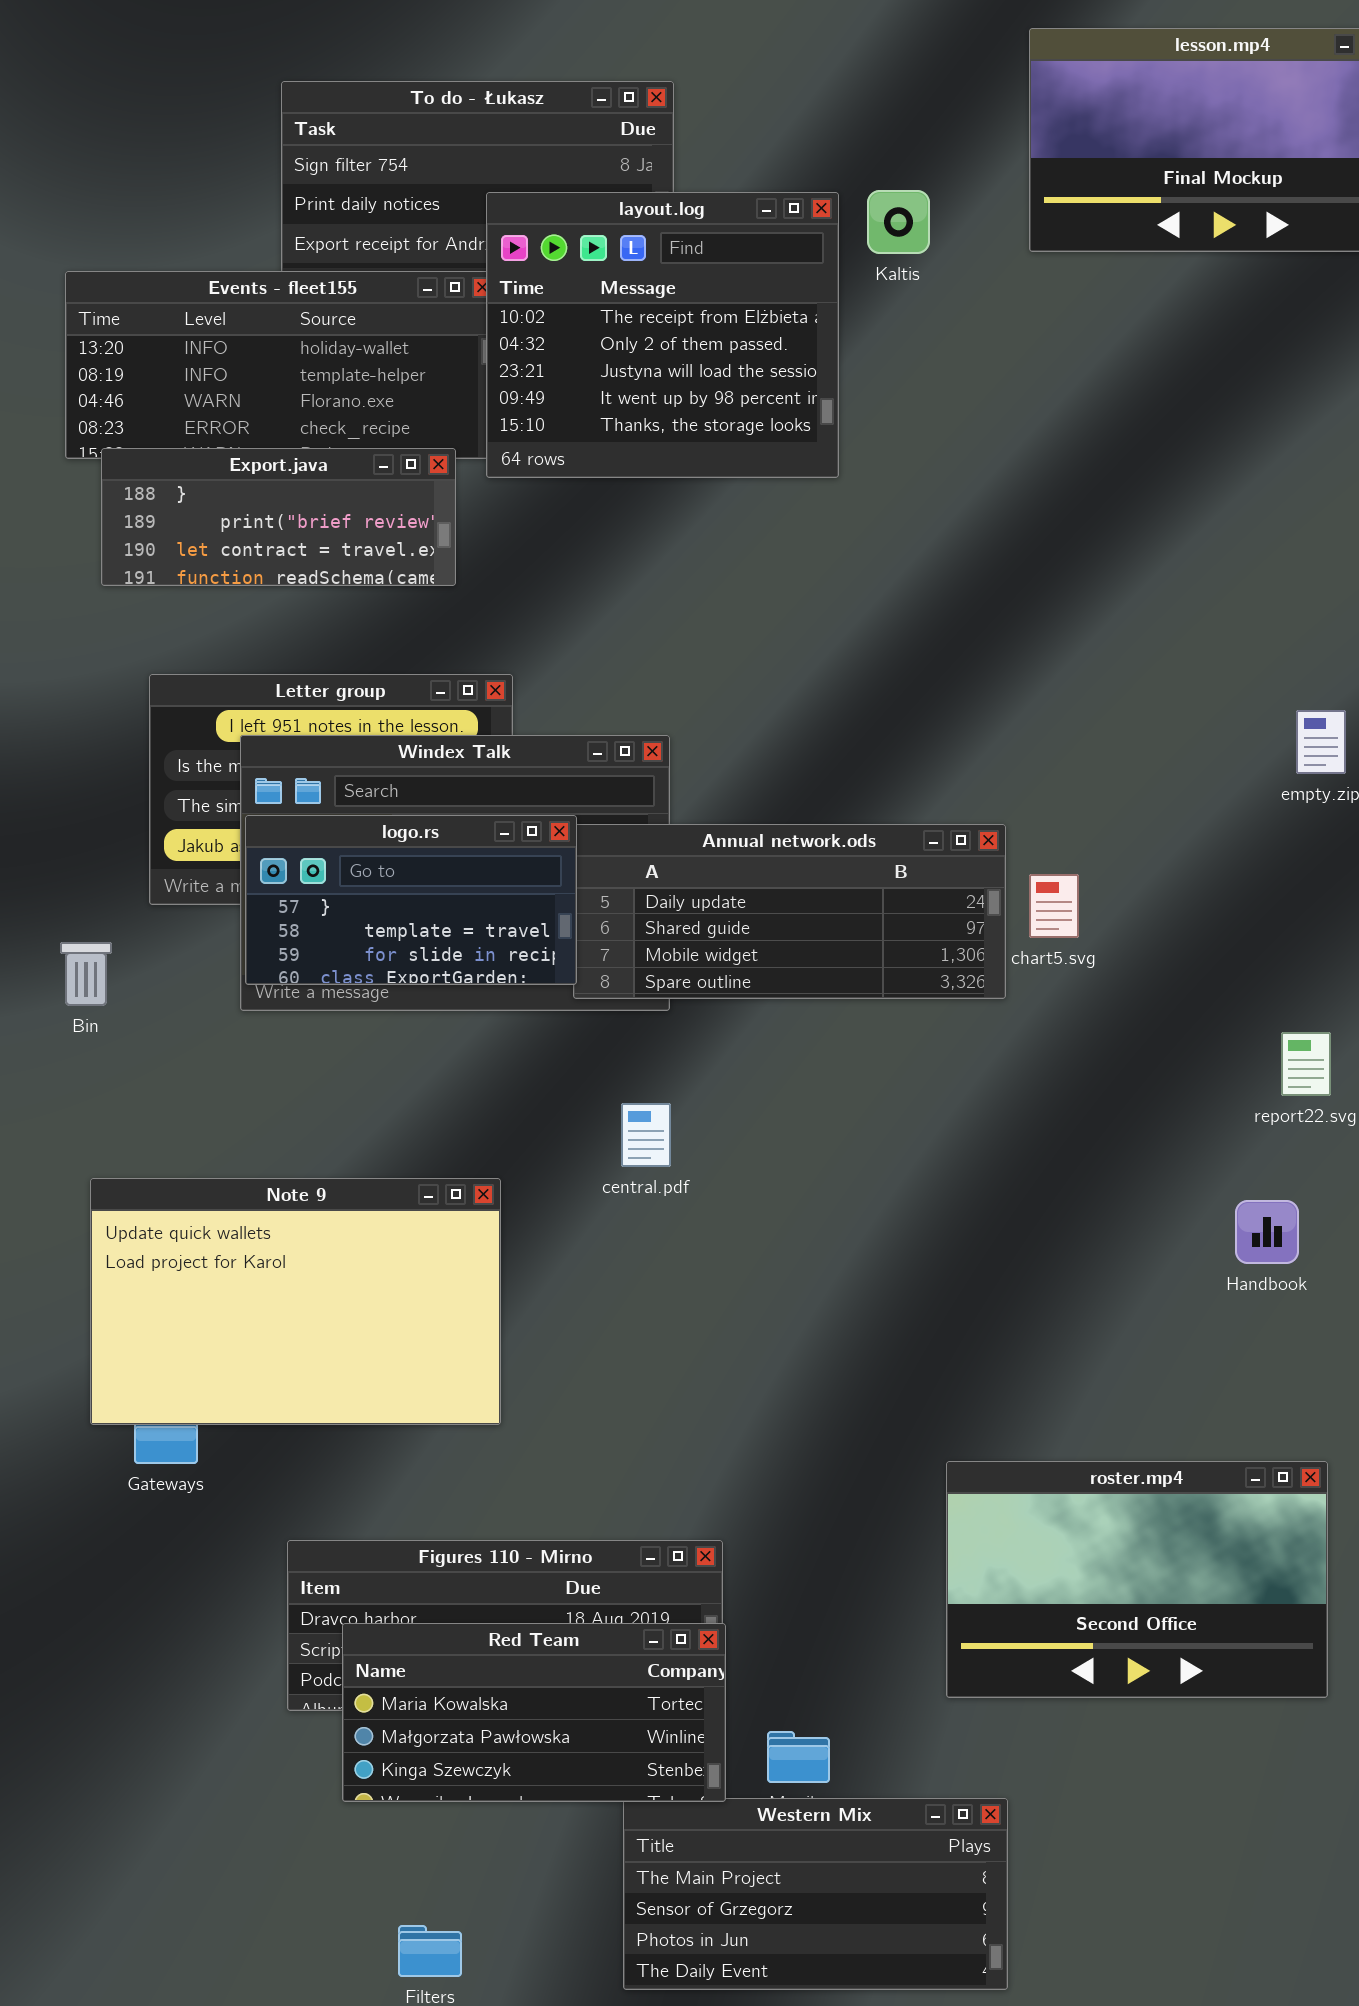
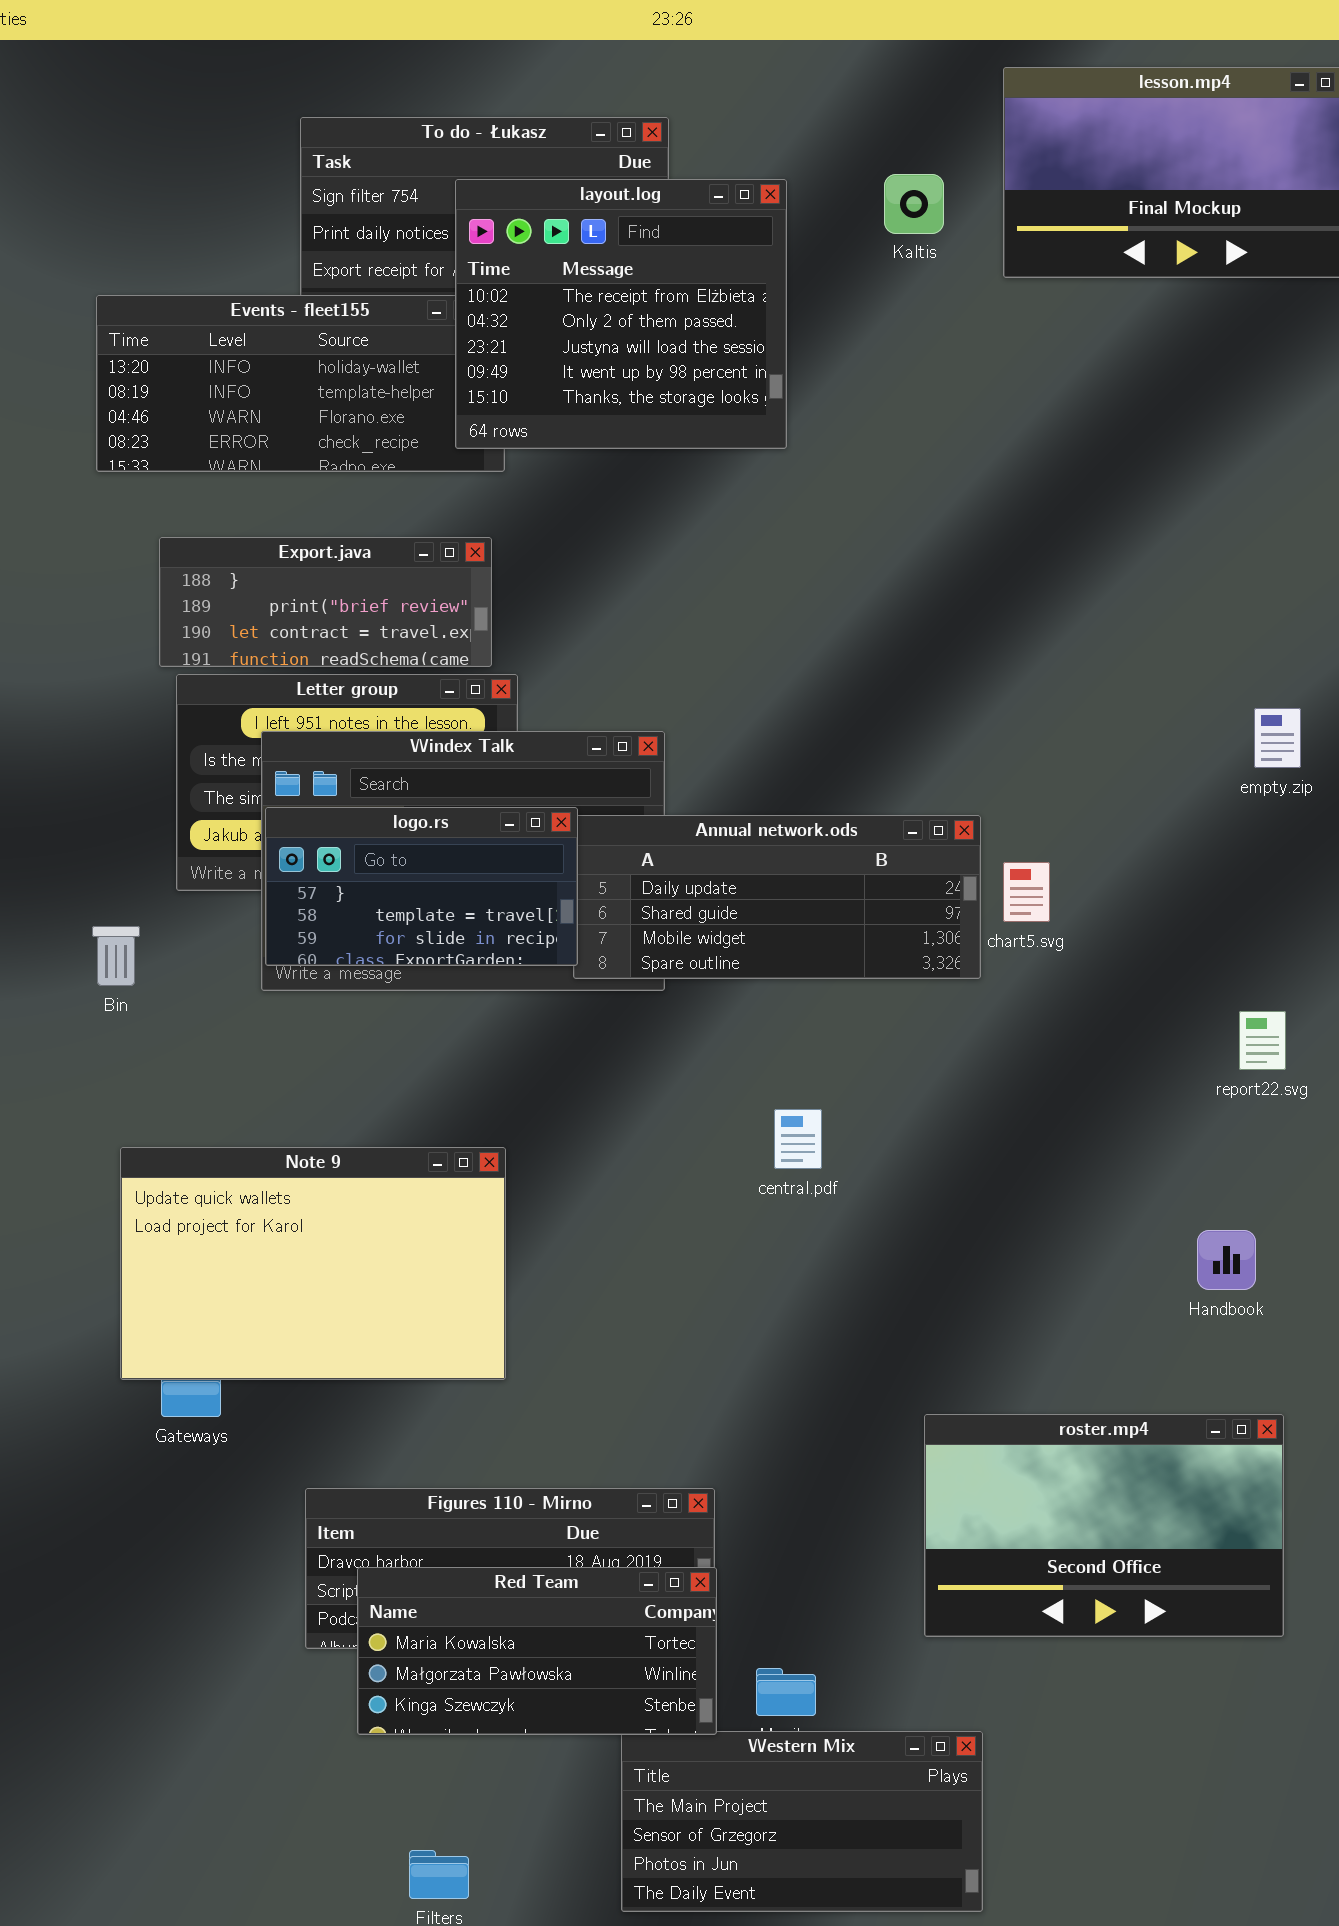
Kaltis: [867,190,930,254] -> [884,174,944,234], moved
layout.log: [486,192,839,478] -> [455,179,787,449], moved
Export.java: [101,448,456,586] -> [159,537,492,667], moved
central.pdf: [621,1103,671,1167] -> [774,1109,822,1169], moved
Handbook: [1235,1200,1299,1264] -> [1197,1230,1256,1290], moved

